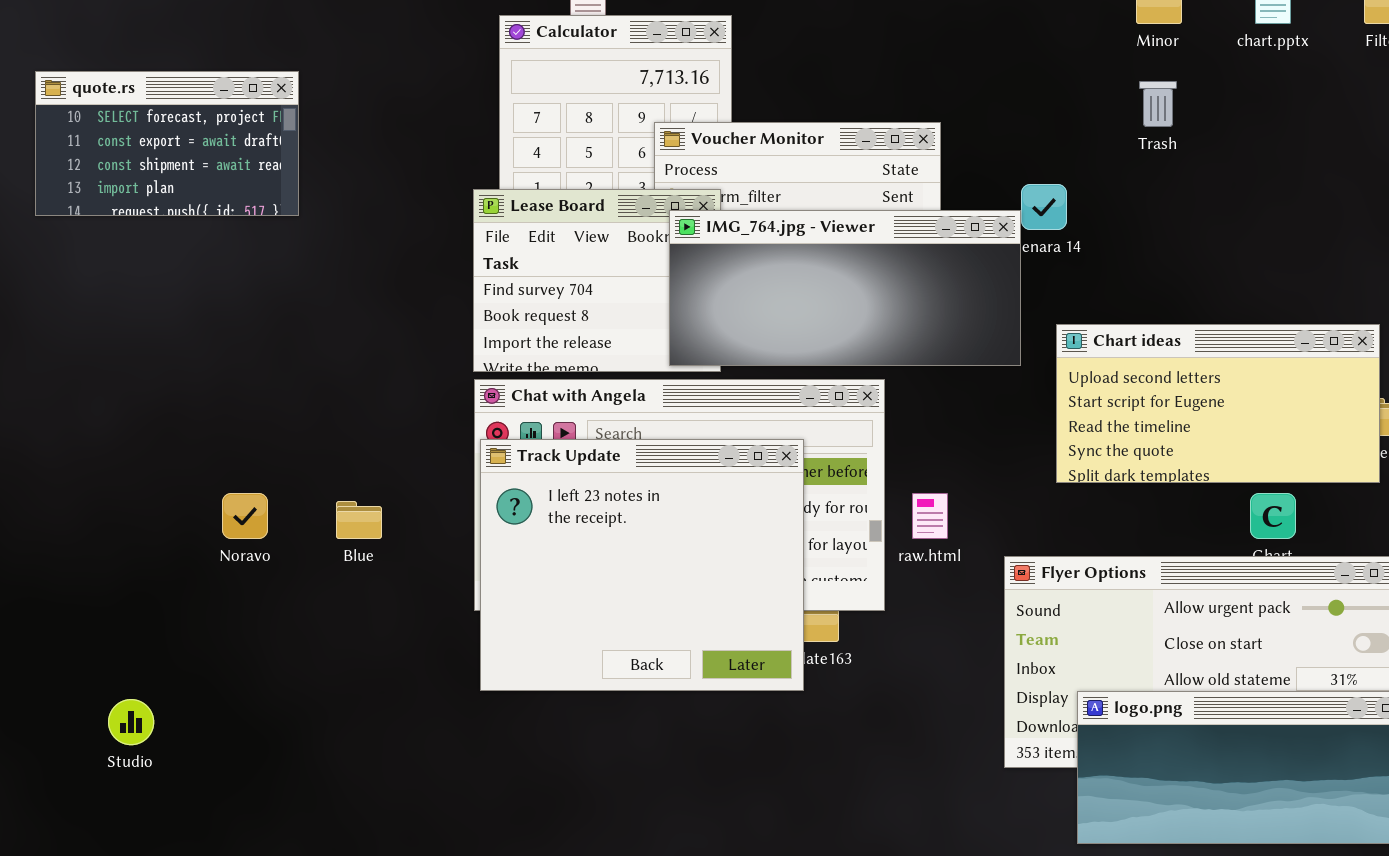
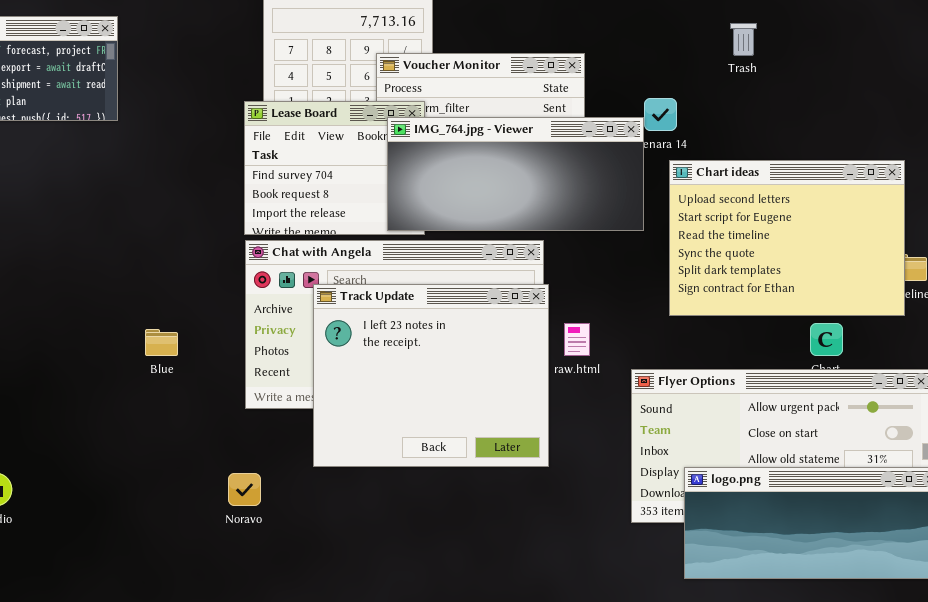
Chart ideas: [1056,324,1380,483] -> [669,160,905,316], resized
Track Update: [480,439,804,691] -> [313,284,549,467], moved
Noravo: [222,493,268,539] -> [228,473,261,506], moved

